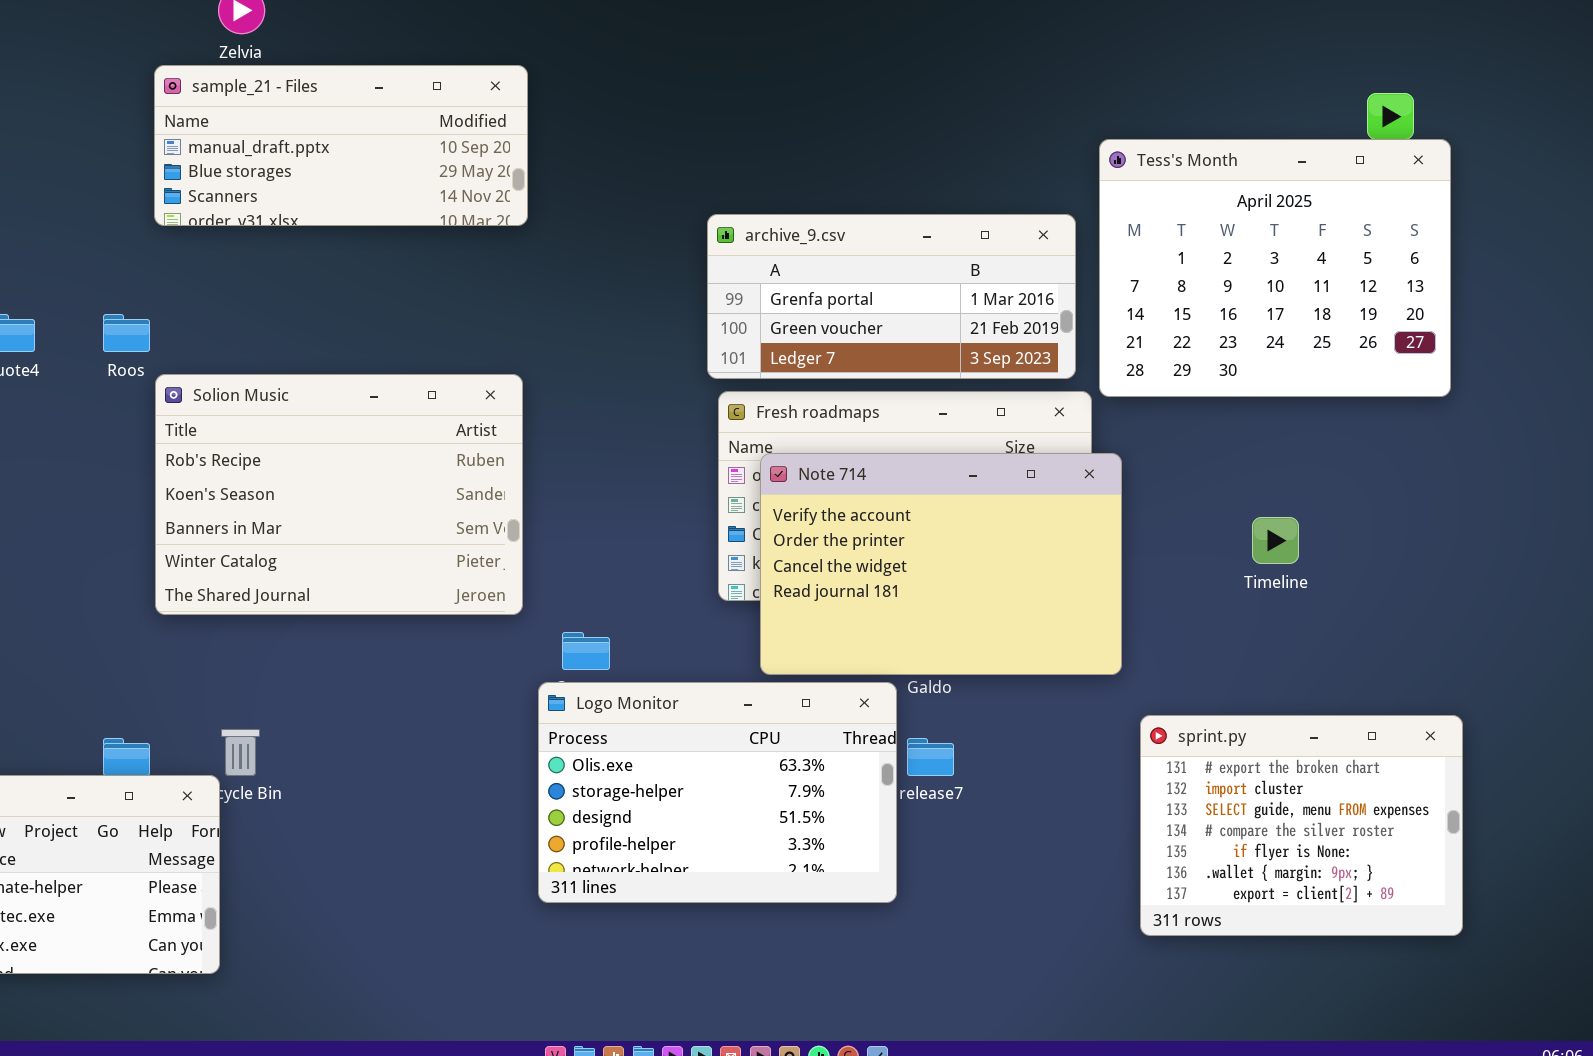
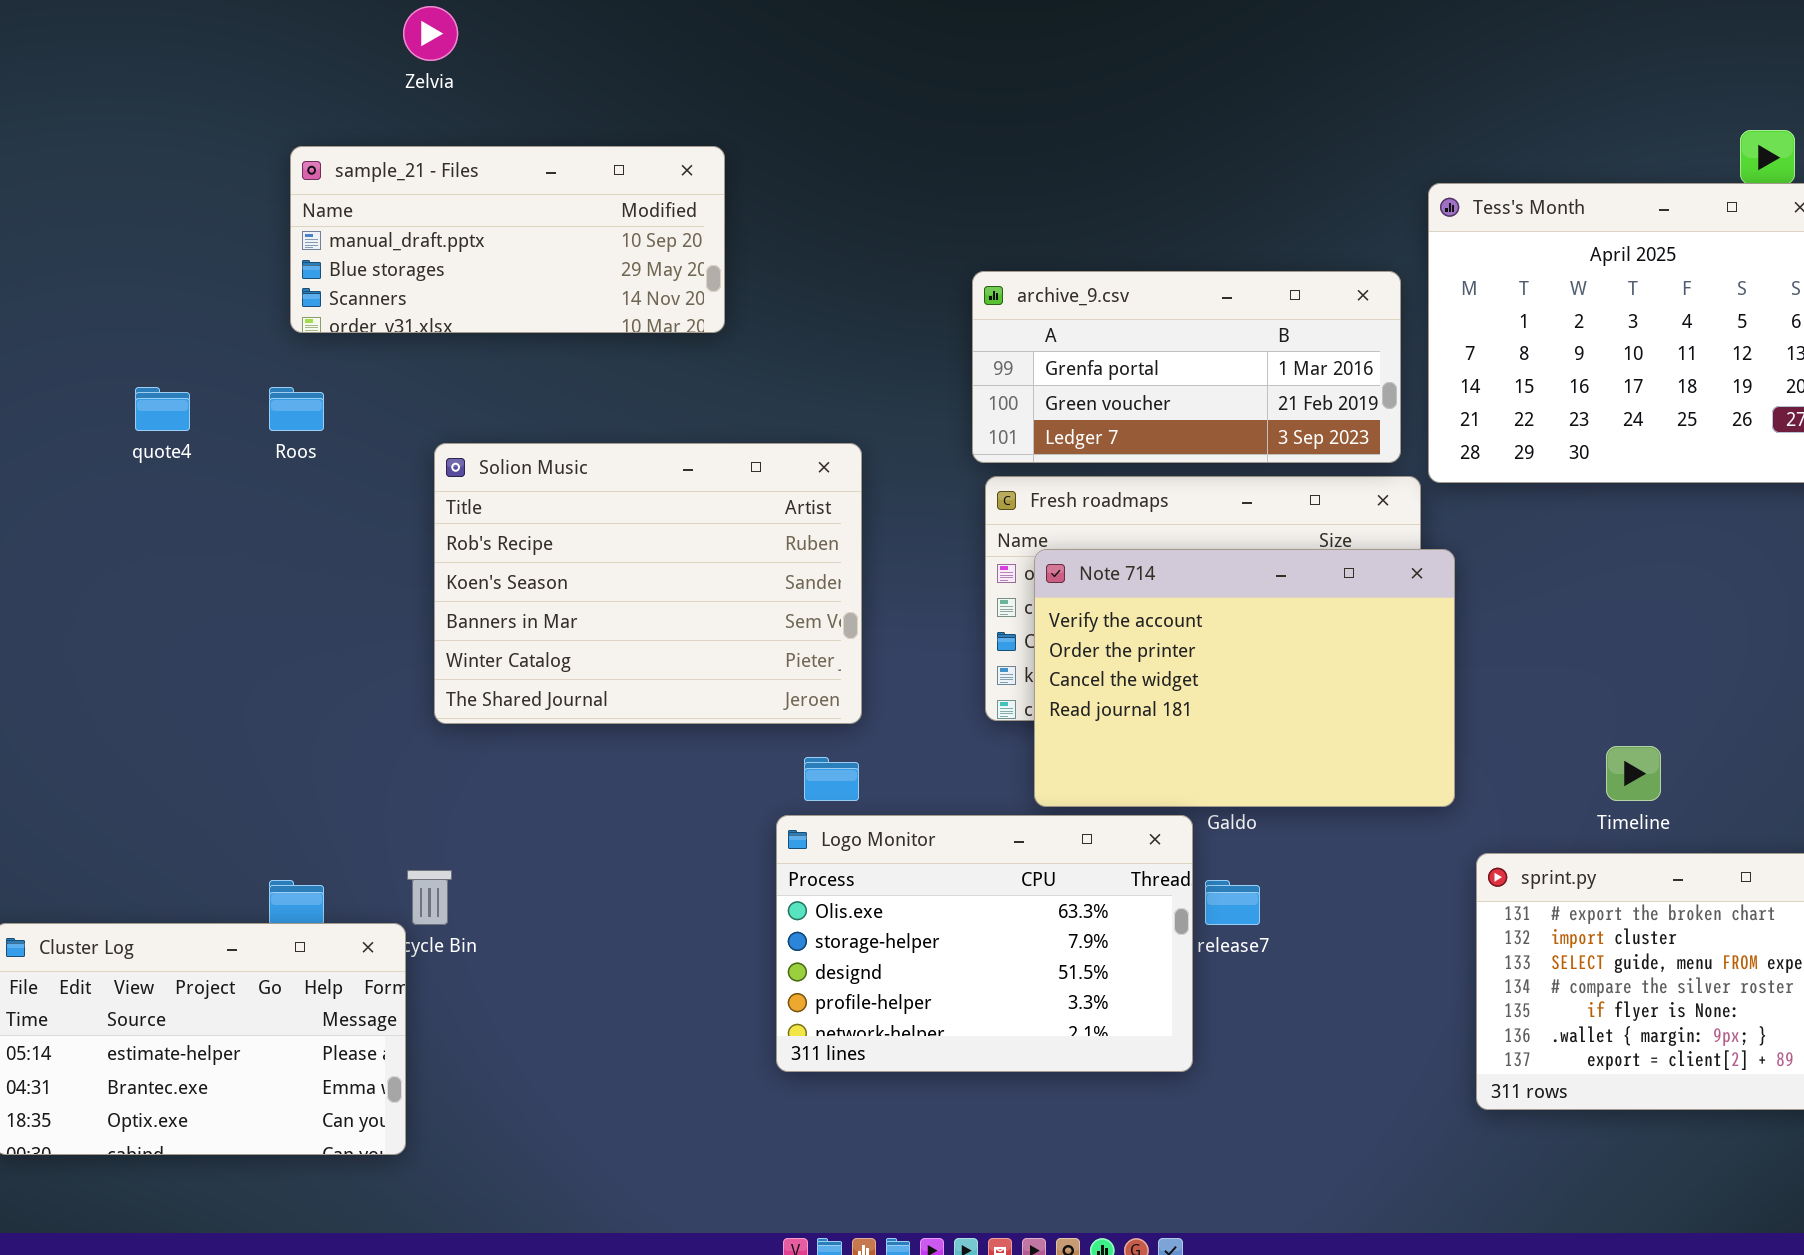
sample_21 - Files: [154,65,528,226] -> [290,146,725,333], moved
Solion Music: [155,374,523,615] -> [434,443,862,724], moved
Timeline: [1252,517,1299,564] -> [1606,746,1661,801], moved

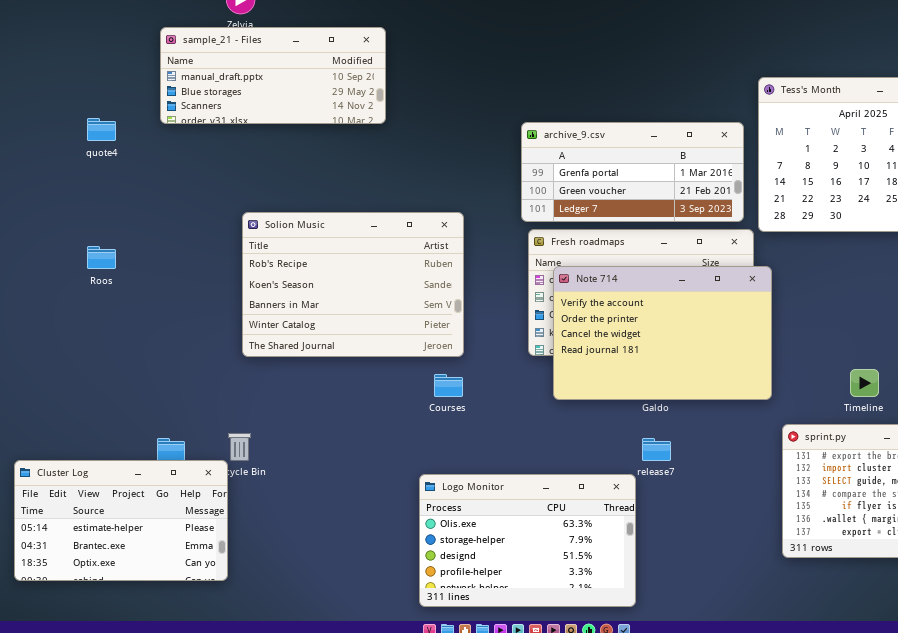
sample_21 - Files: [290,146,725,333] -> [160,27,386,124], moved
quote4: [135,387,190,431] -> [87,118,116,141], moved
Roos: [269,387,324,431] -> [87,246,116,269], moved
Logo Monitor: [776,815,1193,1072] -> [419,474,636,607], moved

